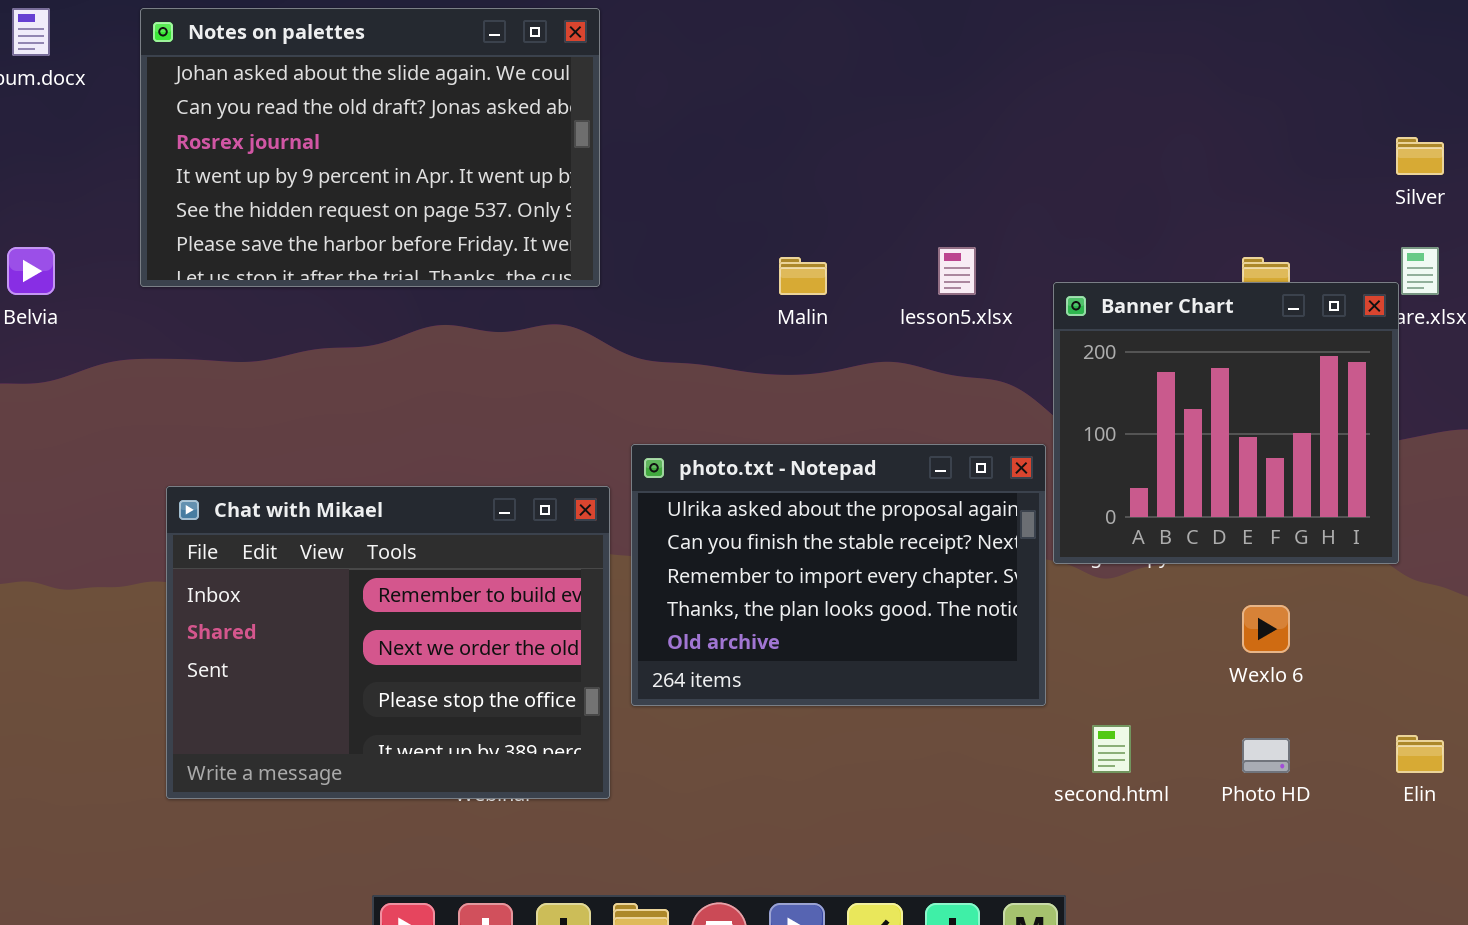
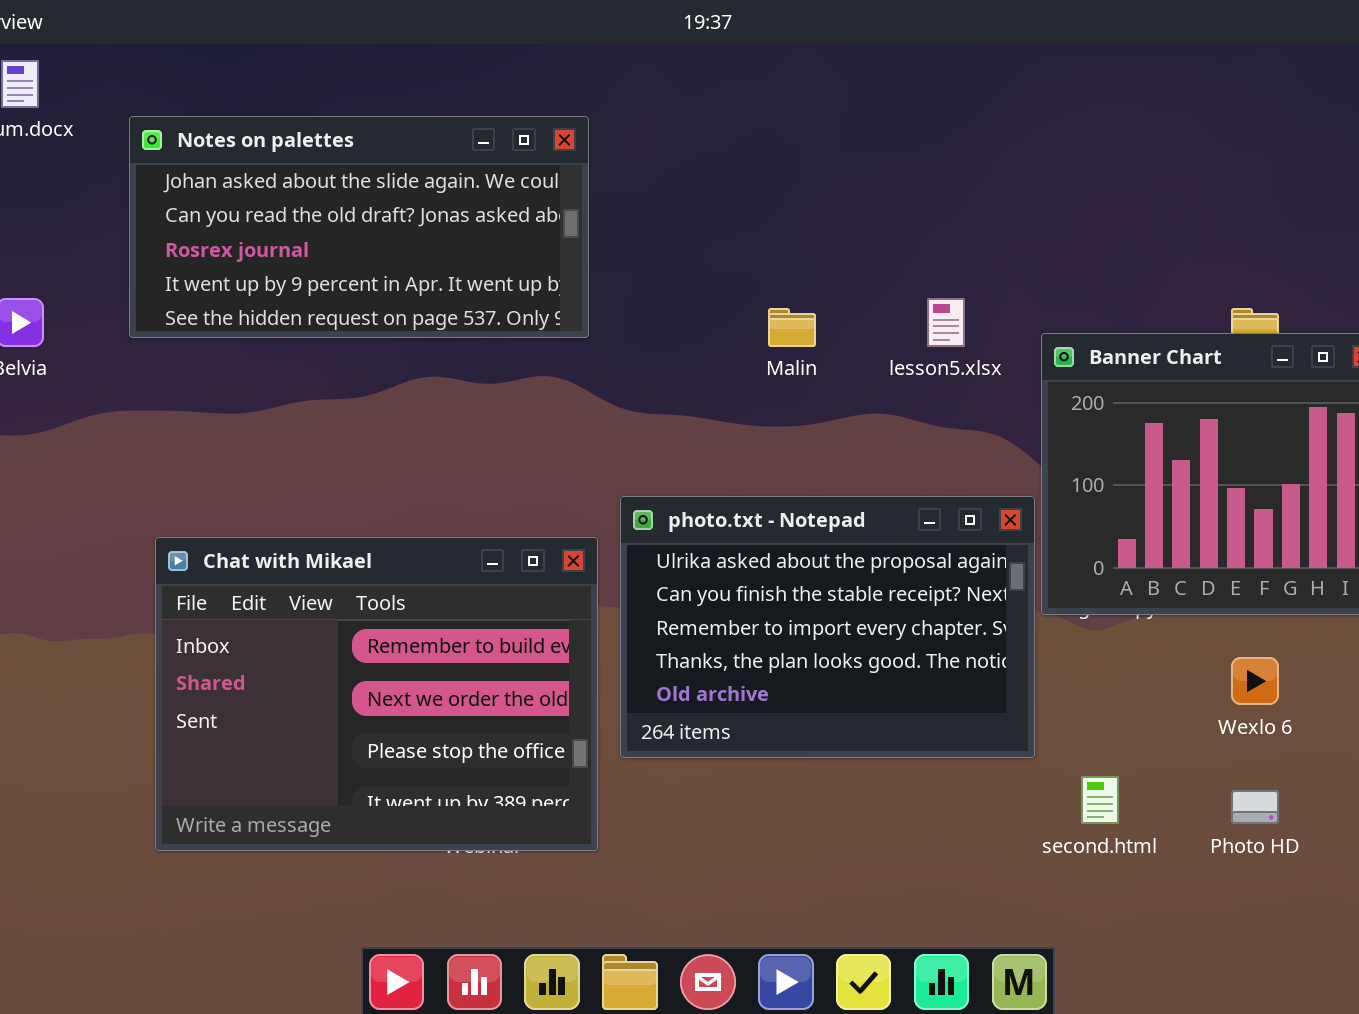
Notes on palettes: [140,8,600,287] -> [129,116,589,338], resized

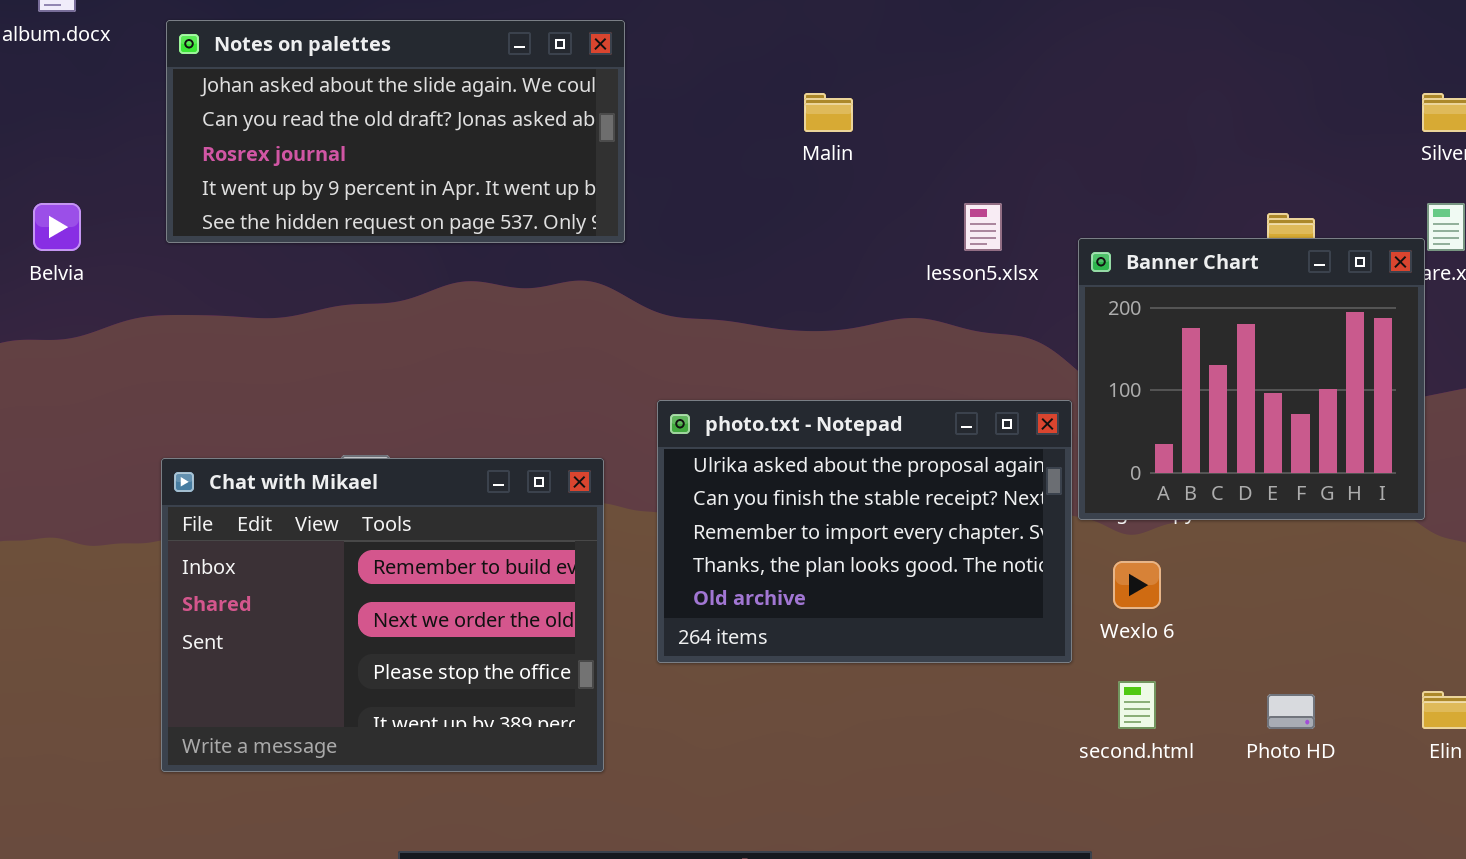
Malin: [768,308,816,347] -> [804,93,853,132], moved
Chat with Mikael: [155,537,598,851] -> [161,458,604,772], moved
Wexlo 6: [1231,657,1279,705] -> [1113,561,1161,609], moved

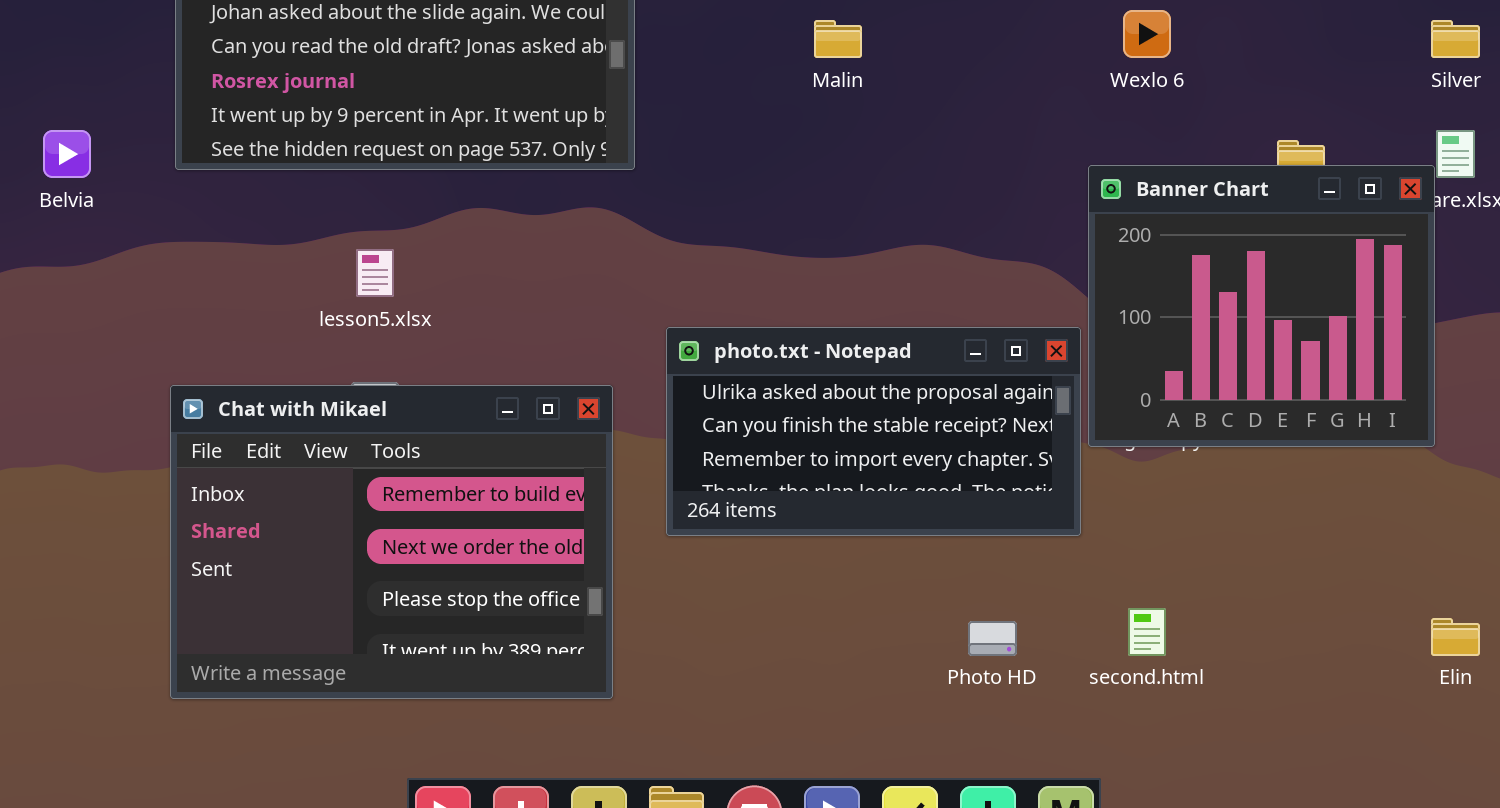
lesson5.xlsx: [964,203,1002,251] -> [356,249,394,297], moved
photo.txt - Notepad: [657,400,1072,663] -> [666,327,1081,536], resized
Wexlo 6: [1113,561,1161,609] -> [1123,10,1171,58], moved
Photo HD: [1267,694,1315,729] -> [968,621,1017,656], moved

